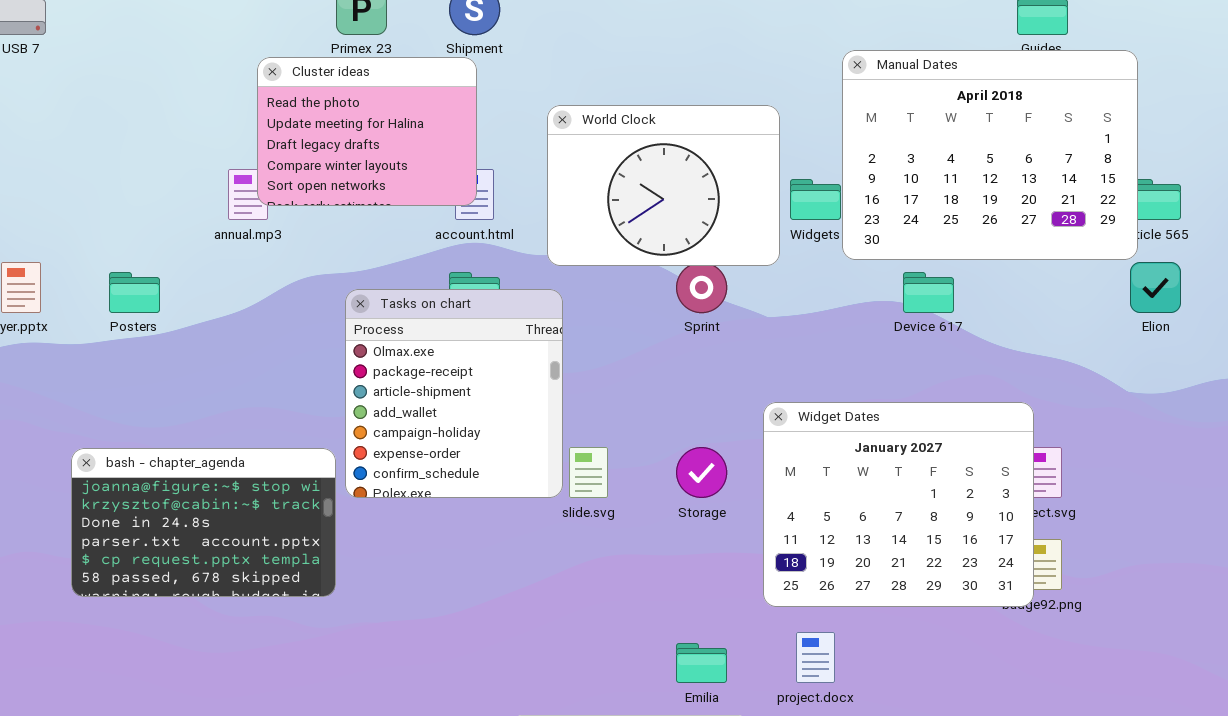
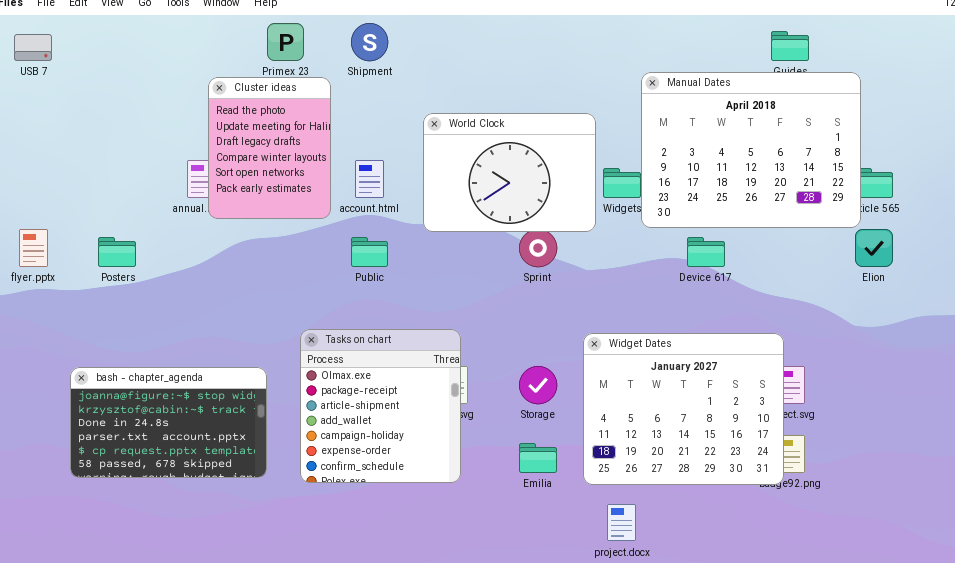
Cluster ideas: [257,57,477,206] -> [208,77,331,219], resized
Tasks on chart: [345,289,563,498] -> [300,329,461,483], moved
Emilia: [676,643,727,683] -> [519,443,557,473], moved

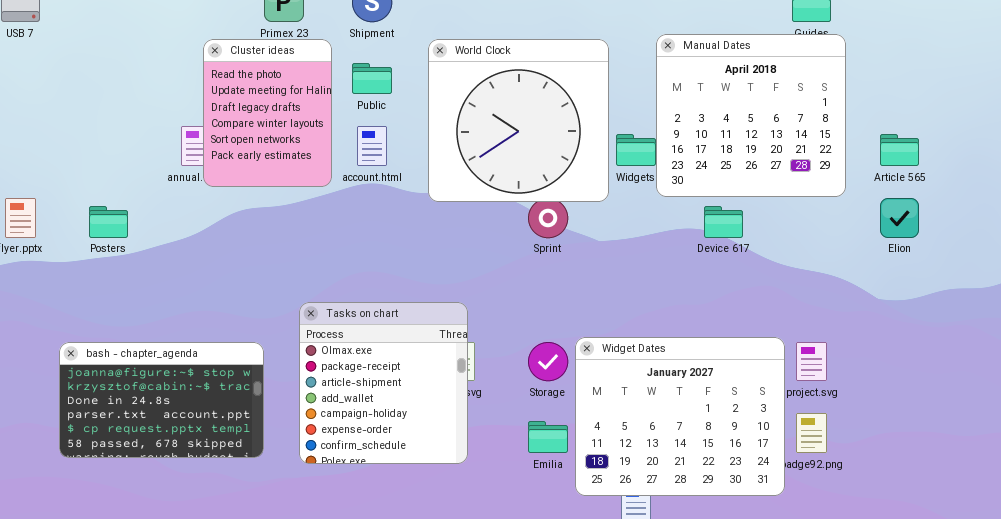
Manual Dates: [641,72,861,228] -> [656,34,846,197], resized
World Clock: [423,113,596,232] -> [428,39,609,202], resized
Public: [351,237,388,267] -> [352,63,392,94], moved
Widget Dates: [583,333,784,485] -> [575,337,785,496], moved

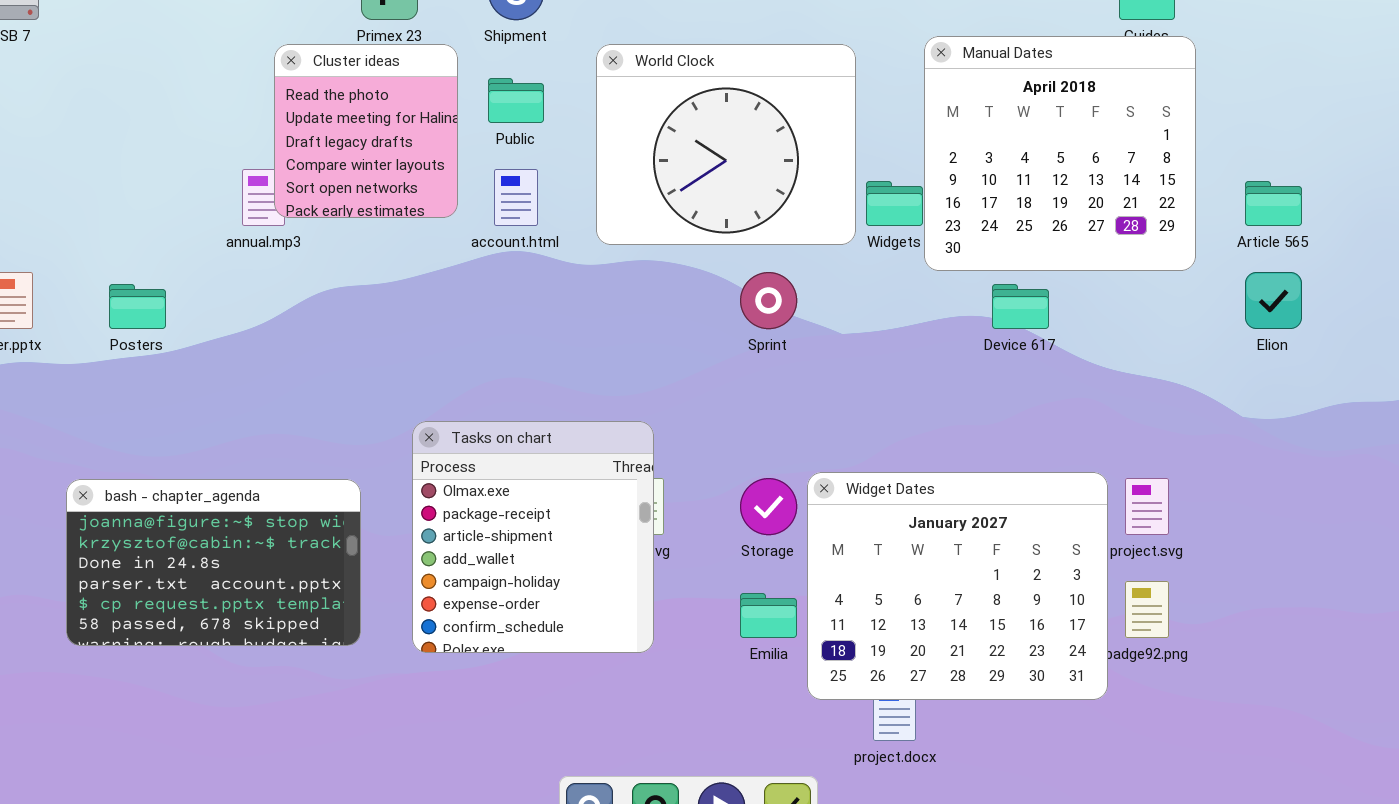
Cluster ideas: [203,39,332,187] -> [274,44,458,218], resized
World Clock: [428,39,609,202] -> [596,44,856,245], resized

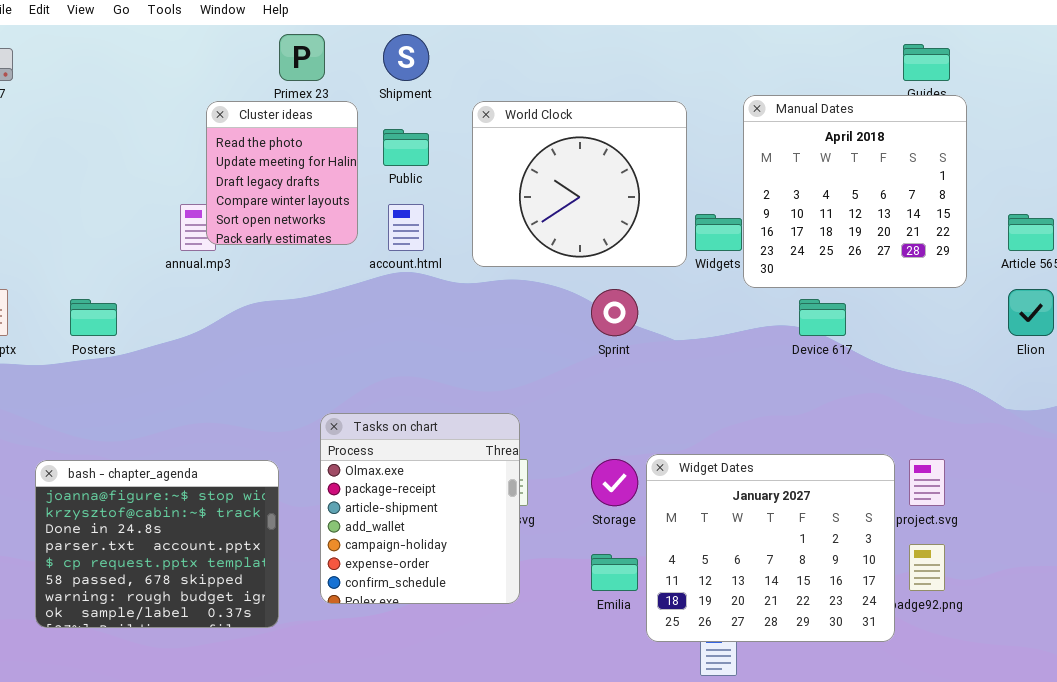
bash - chapter_agenda: [66,479,361,646] -> [35,460,279,628], resized

